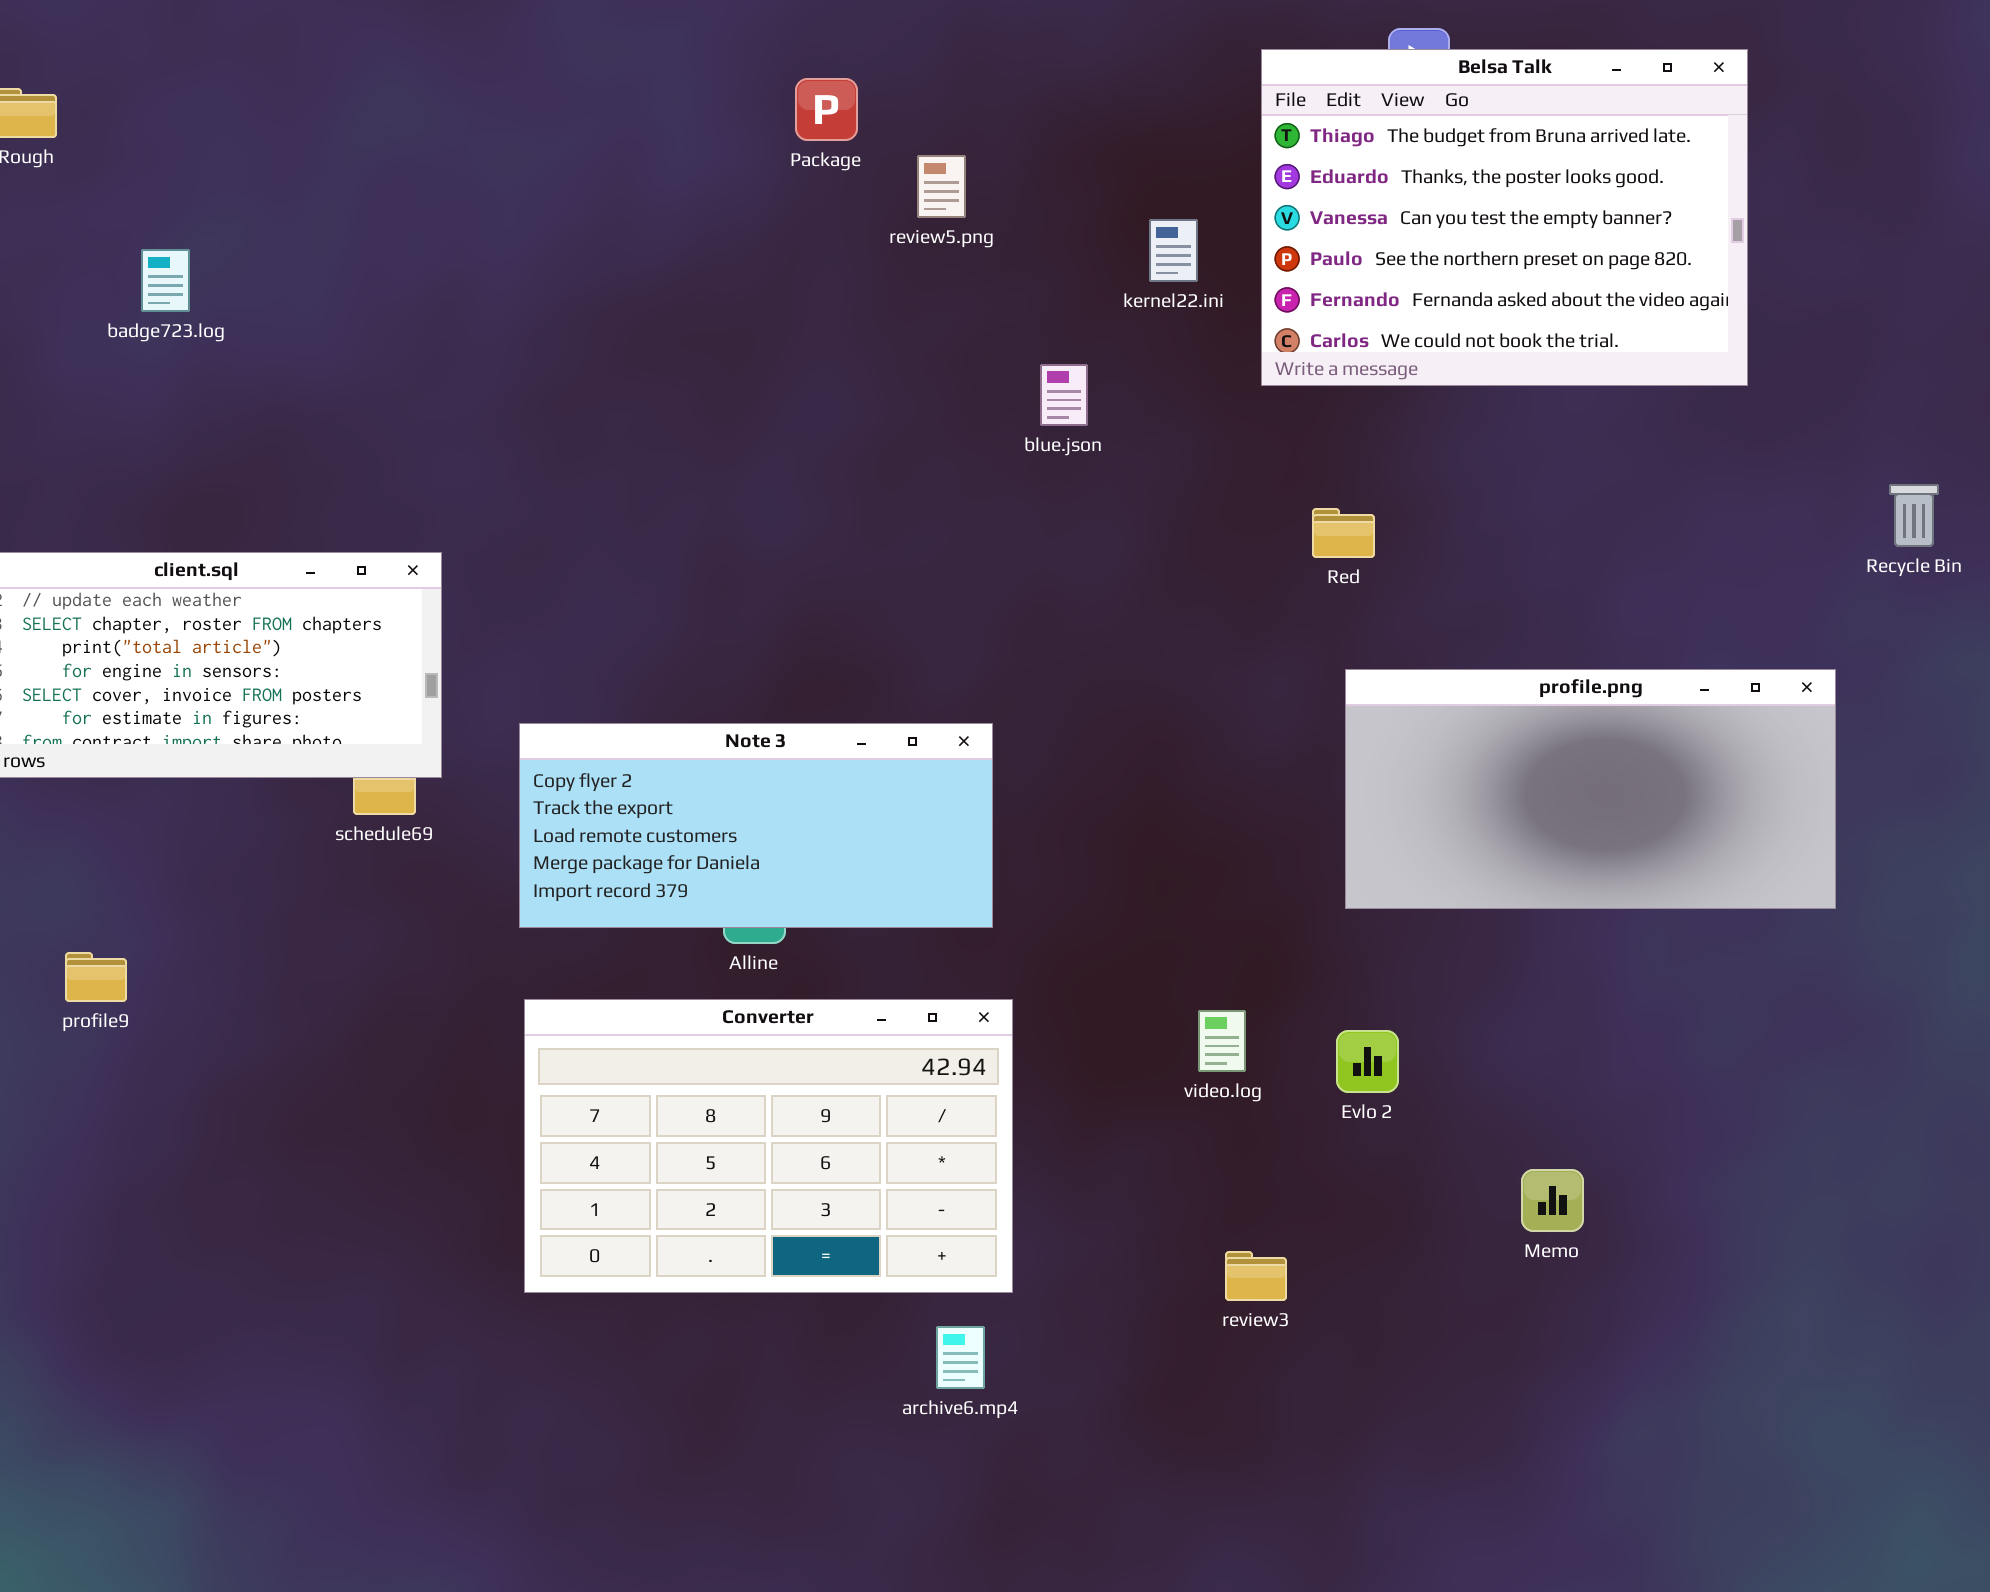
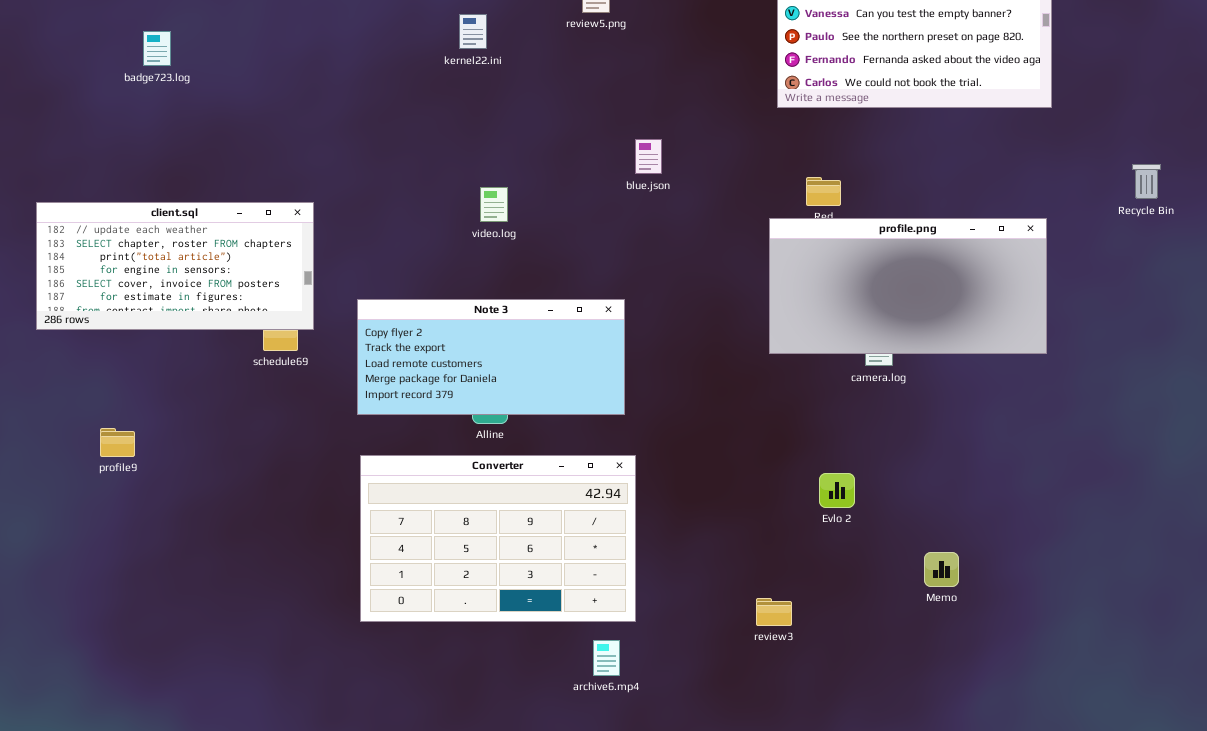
kernel22.ini: [1149,219,1198,282] -> [459,14,487,49], moved
blue.json: [1040,364,1088,426] -> [635,139,662,174], moved
profile.png: [1345,669,1836,909] -> [769,218,1047,354], moved
video.log: [1198,1010,1246,1072] -> [480,187,508,222], moved

